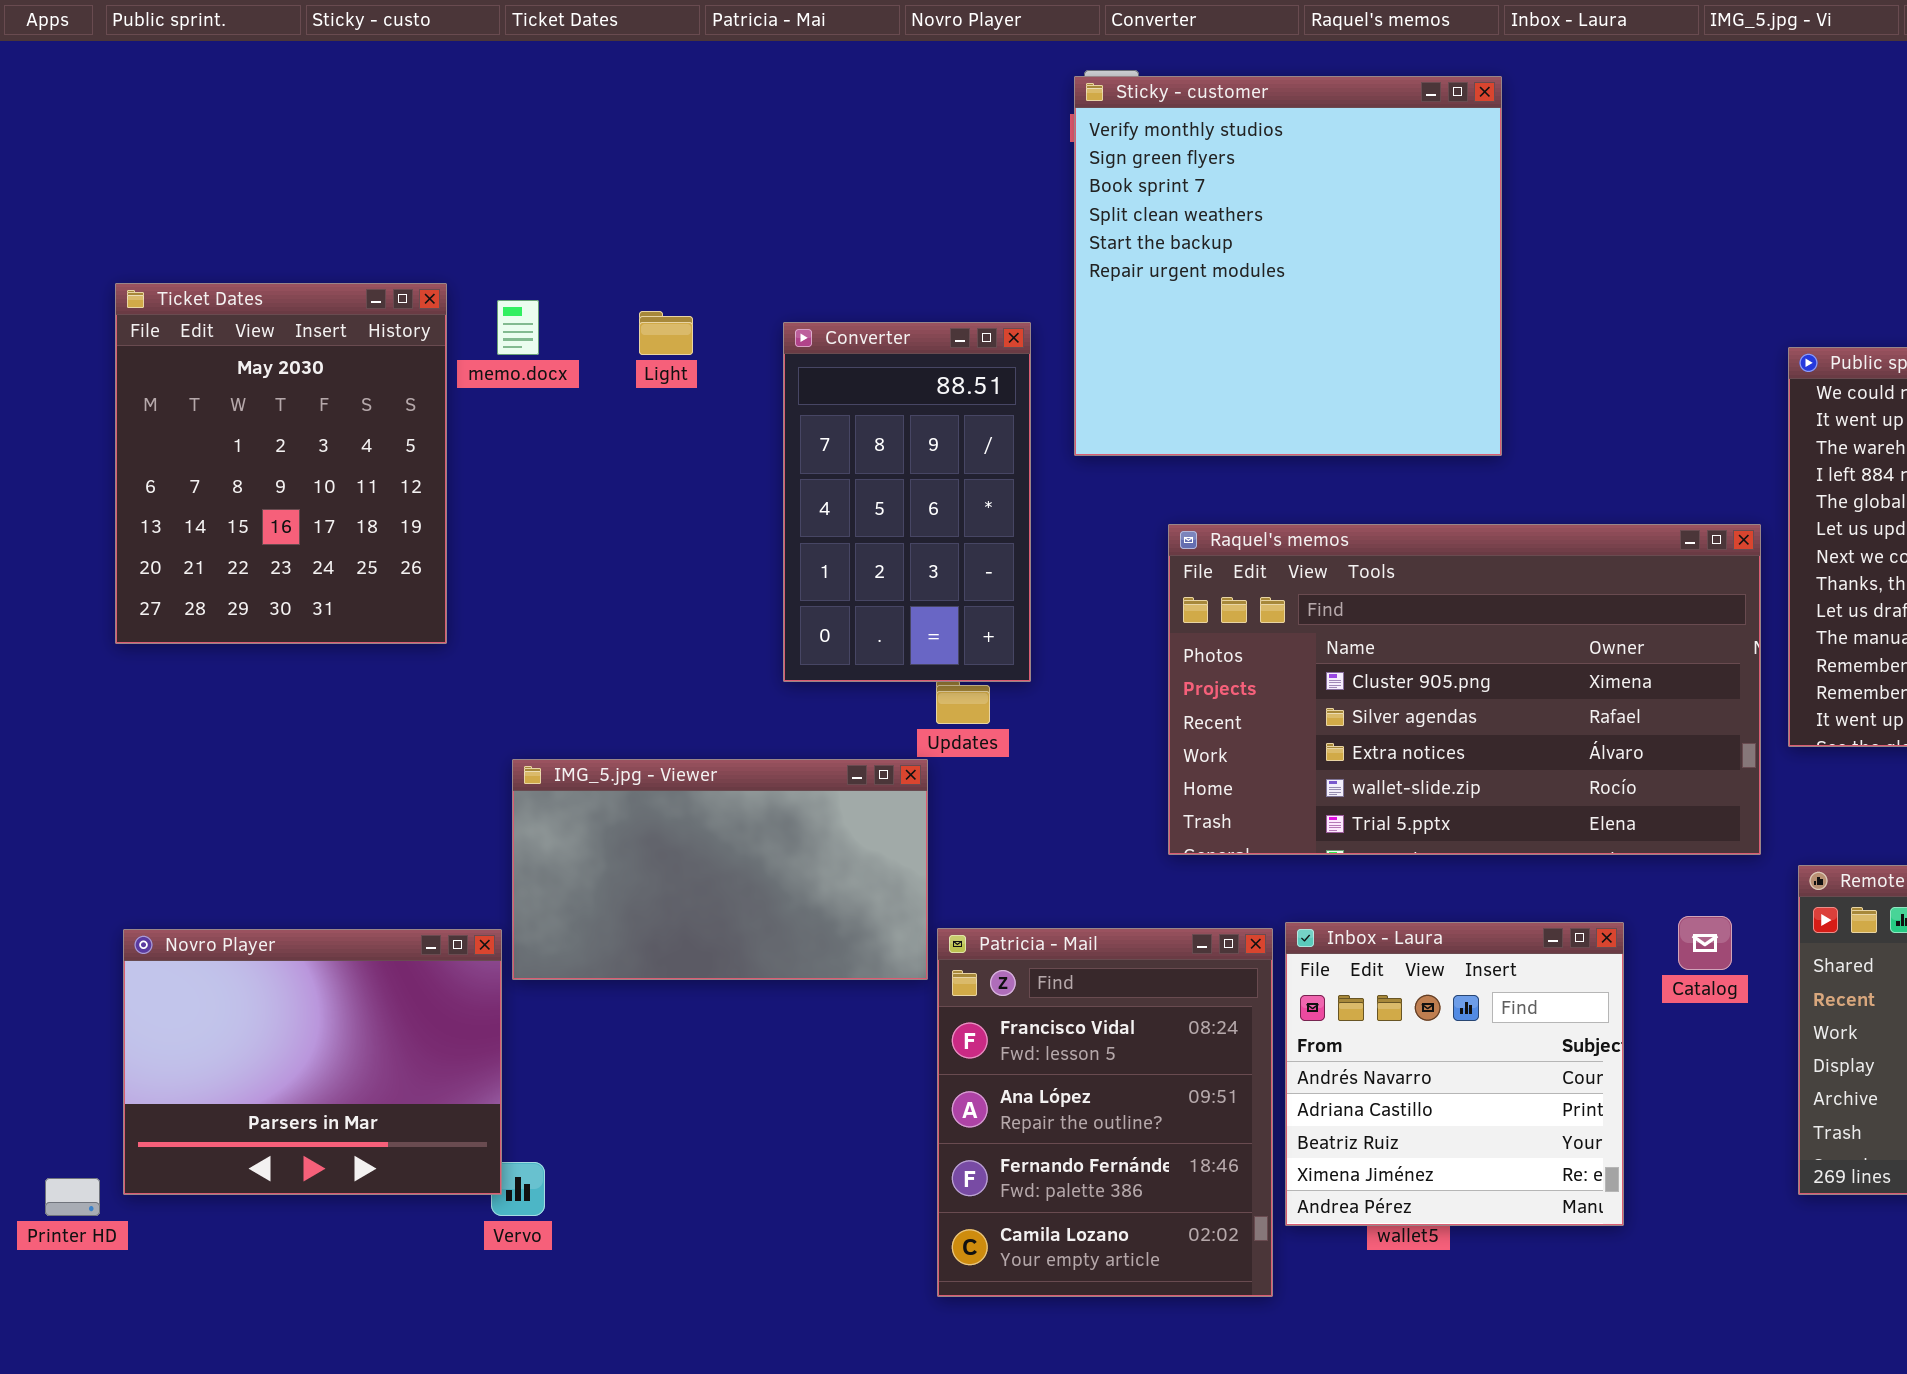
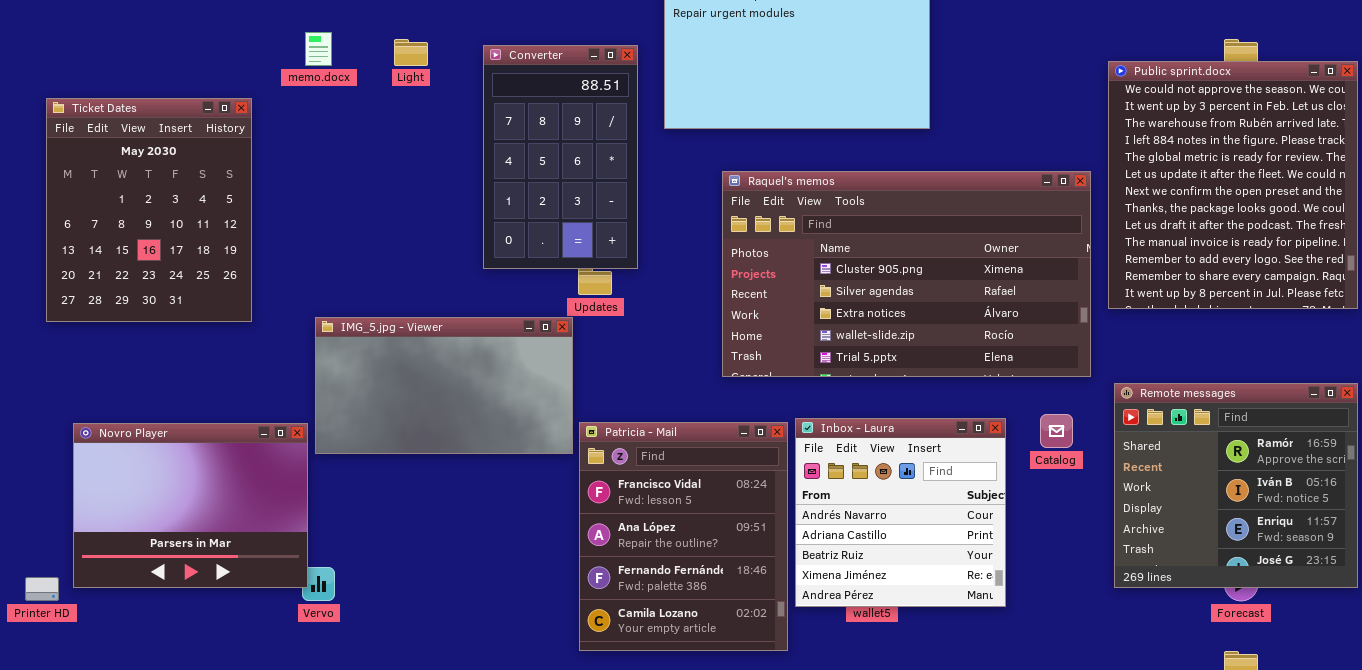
Ticket Dates: [115,283,447,644] -> [46,98,252,322], moved

